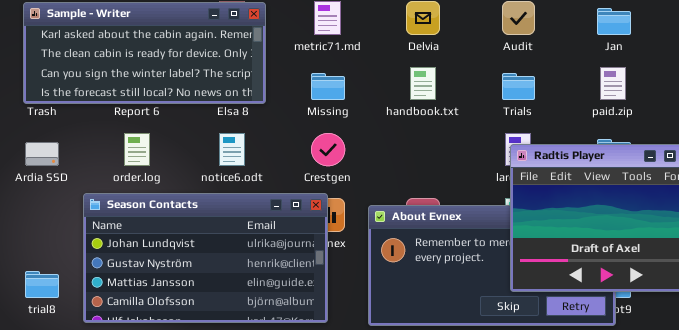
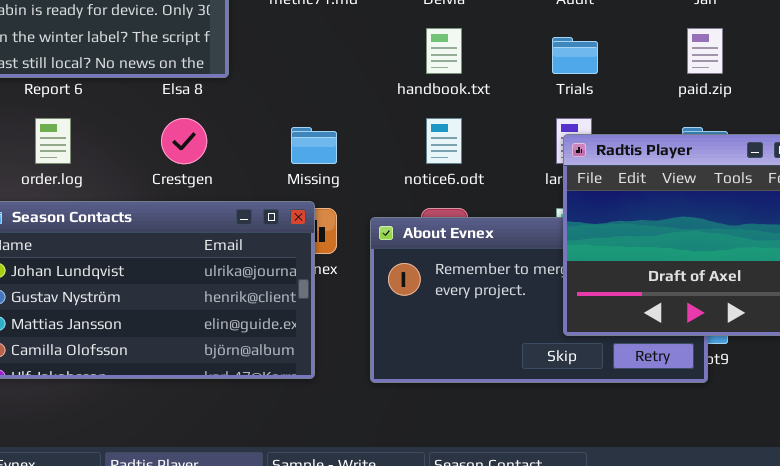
Missing: [311,73,345,100] -> [291,127,337,164], moved
notice6.odt: [219,133,245,166] -> [426,118,462,164], moved
Crestgen: [311,133,345,166] -> [161,118,207,164], moved

